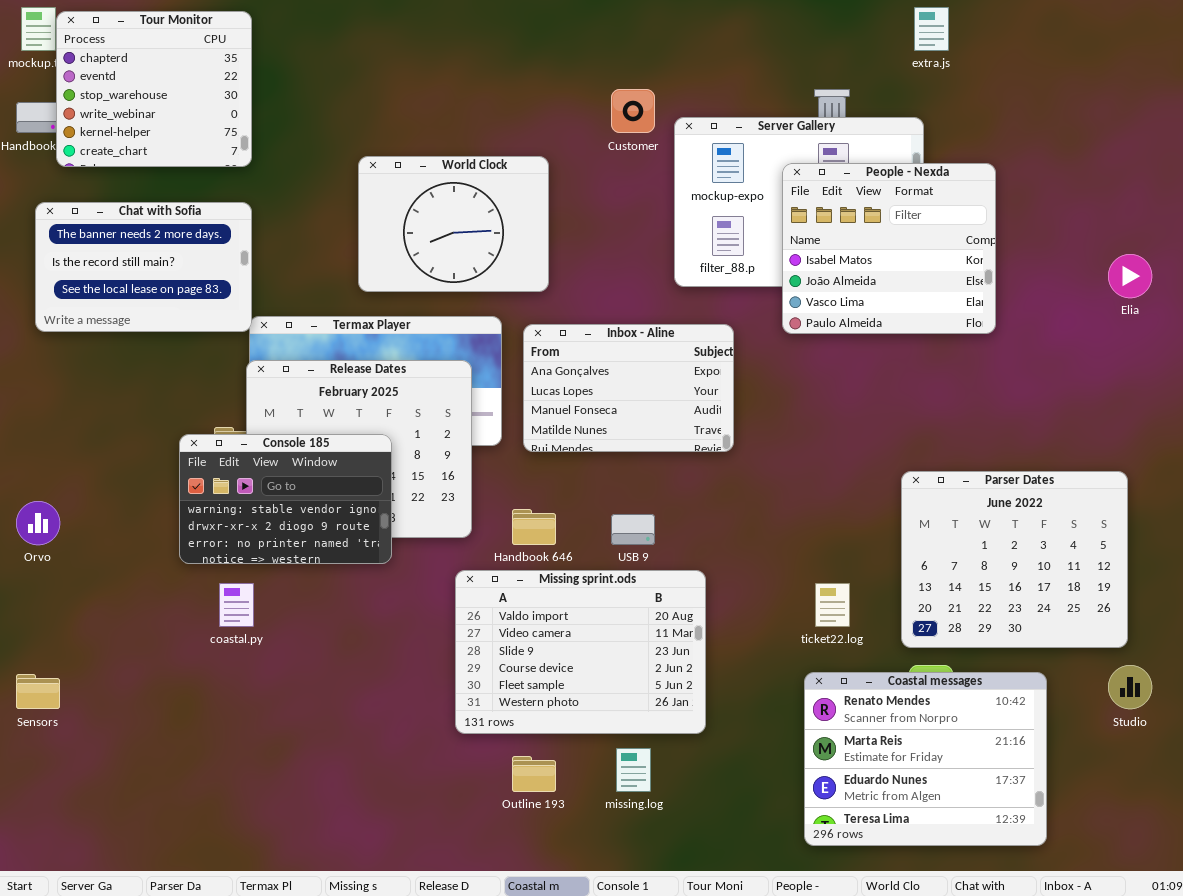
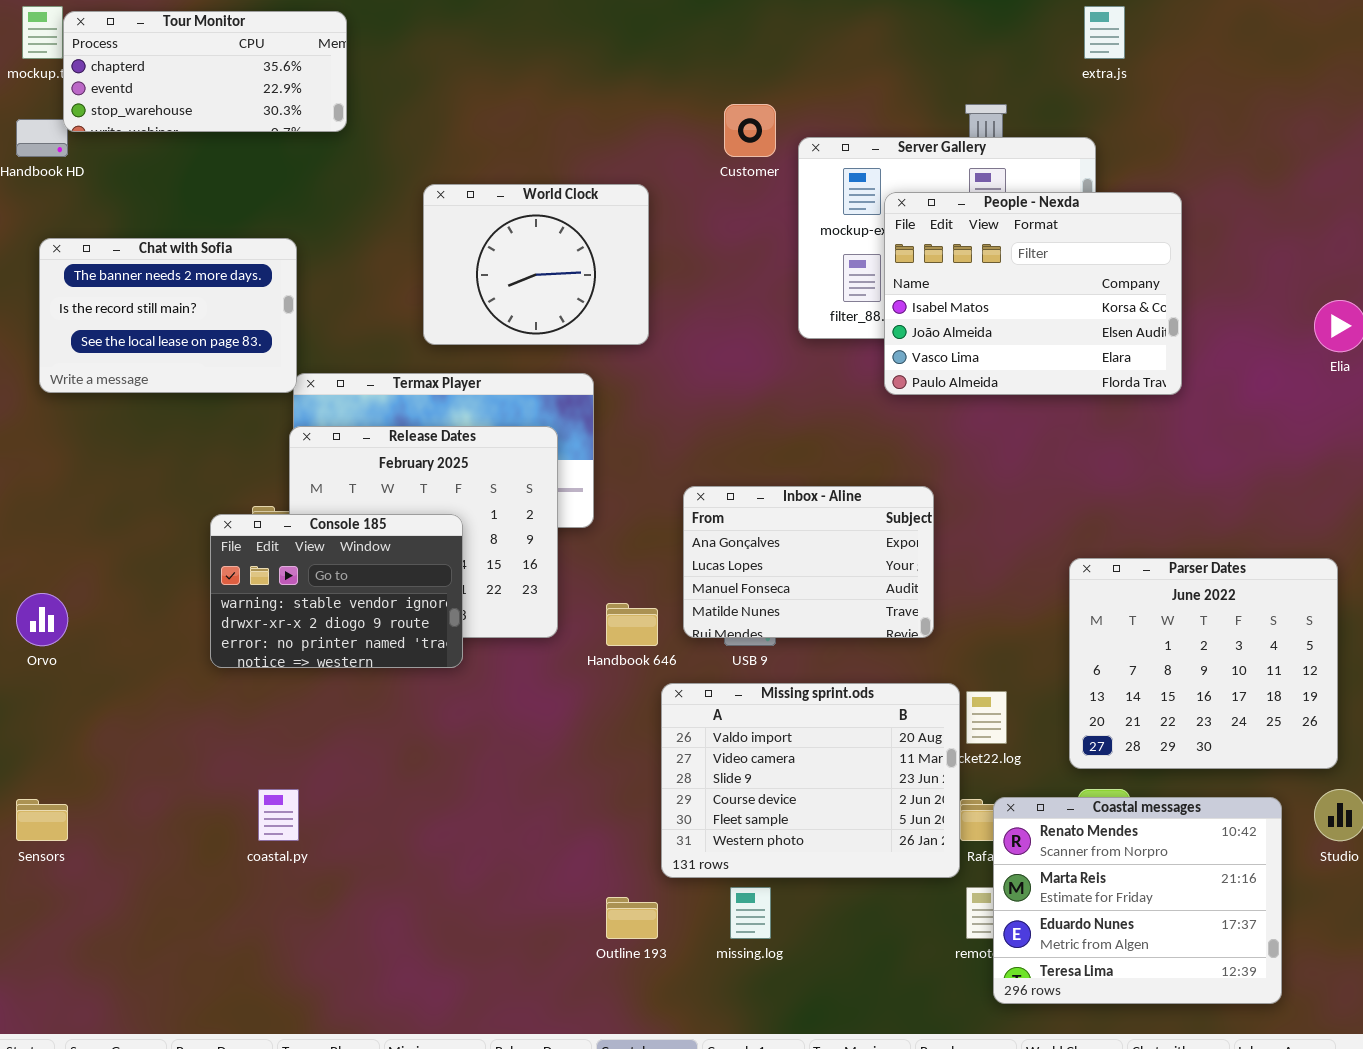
Tour Monitor: [56,11,252,167] -> [63,11,347,132], resized
People - Nexda: [782,163,996,334] -> [884,192,1182,395], resized
Inbox - Aline: [523,324,734,452] -> [683,486,934,638], moved
Missing sprint.ods: [455,570,706,734] -> [661,683,960,878], moved
coastal.py: [219,583,254,627] -> [258,789,299,841], moved
Coastal messages: [804,672,1047,846] -> [993,797,1282,1004], moved

